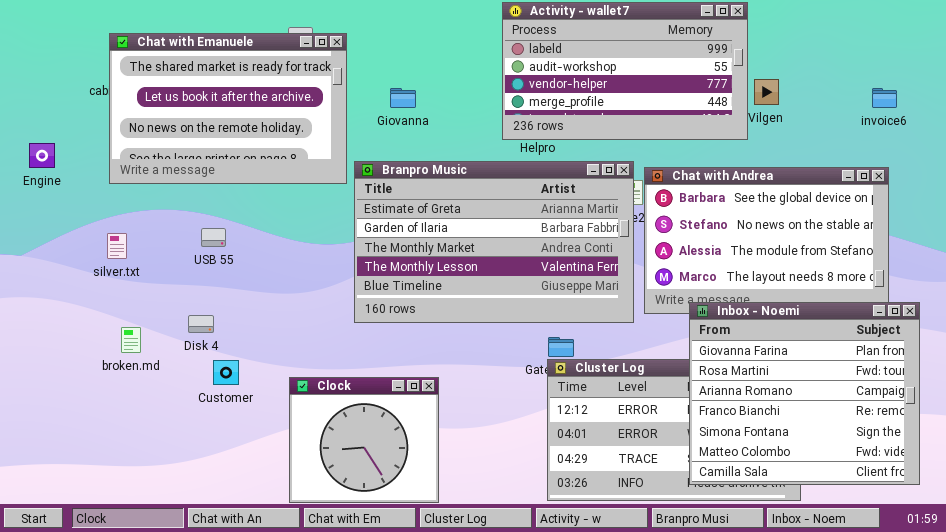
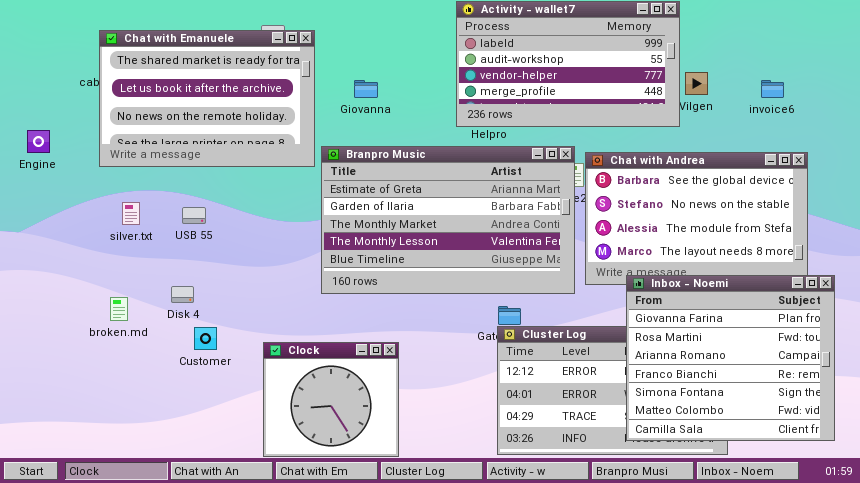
invoice6: [872,88,897,108] -> [761,80,784,98], moved
silver.txt: [107,233,127,259] -> [122,202,140,225], moved

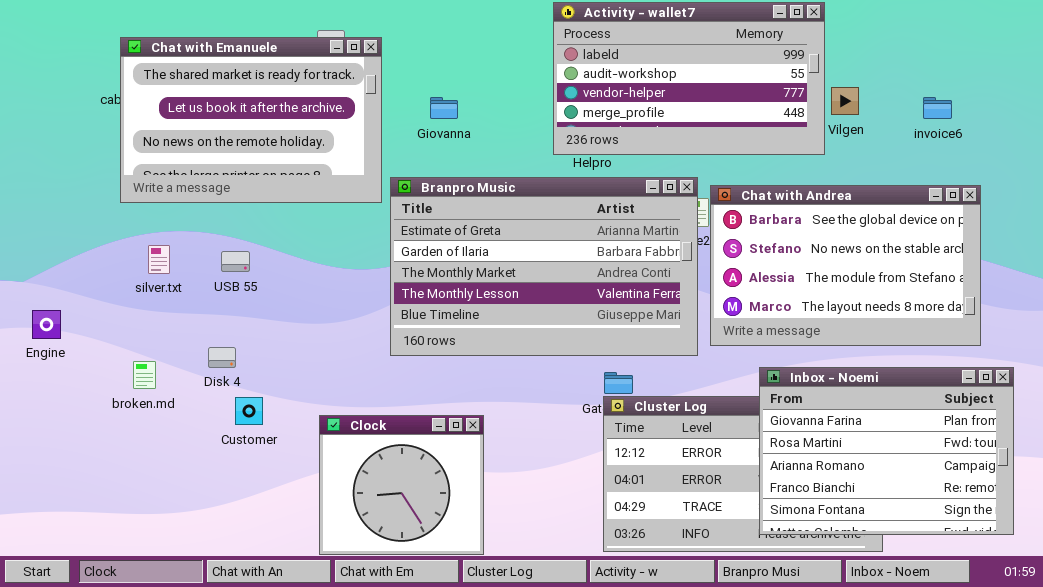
Engine: [27,130,50,153] -> [32,310,61,339], moved
Inbox - Noemi: [626,275,835,441] -> [759,367,1014,535], resized

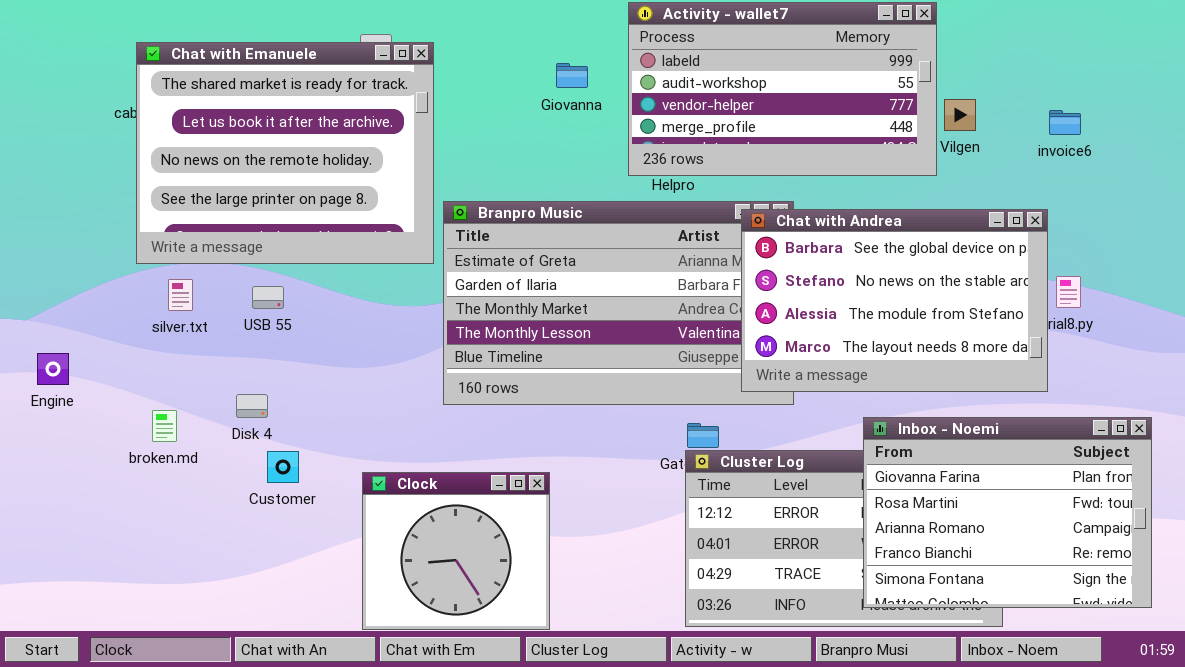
Chat with Emanuele: [120,37,382,203] -> [136,42,434,264], resized
Giovanna: [430,97,458,119] -> [556,63,588,88], moved
Chat with Andrea: [710,185,981,346] -> [741,209,1048,392], moved

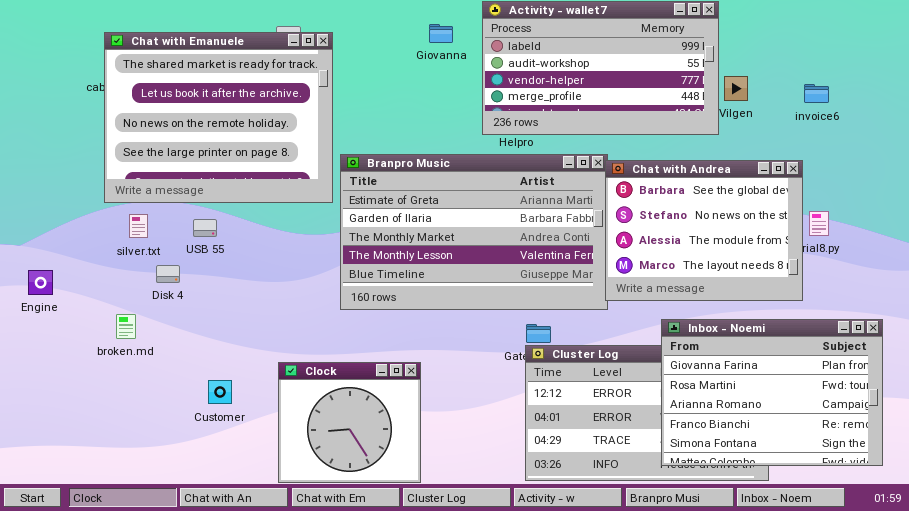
Giovanna: [556,63,588,88] -> [429,24,453,43], moved
Chat with Andrea: [741,209,1048,392] -> [605,160,803,301], resized
Disk 4: [236,394,268,418] -> [156,265,180,283], moved
Customer: [267,451,299,483] -> [208,380,232,404], moved

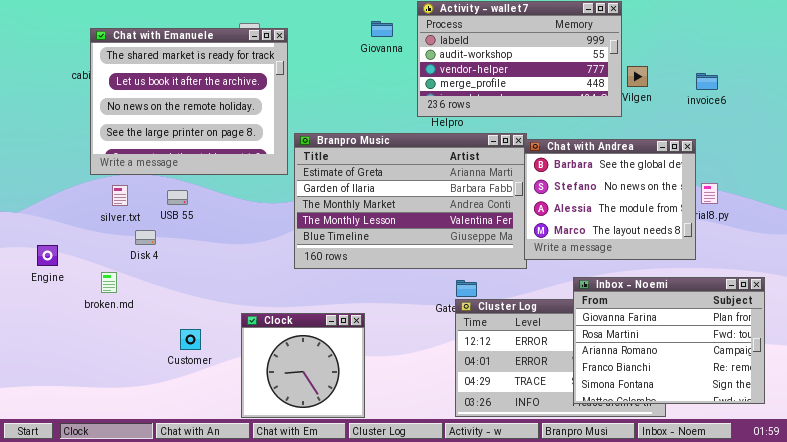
Engine: [28,270,53,295] -> [37,245,58,266], moved

